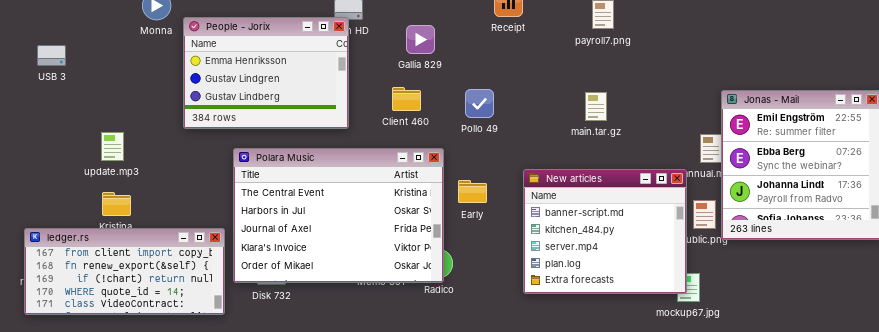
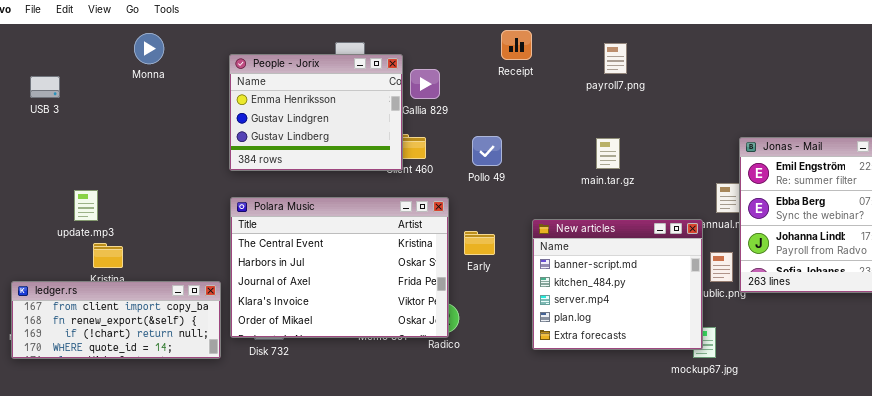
People - Jorix: [183,17,349,129] -> [229,54,403,171], moved
USB 3: [37,45,66,66] -> [30,76,60,98], moved
update.mp3: [101,132,124,161] -> [74,190,98,221], moved
ledger.rs: [24,228,225,315] -> [11,281,221,359], resized

